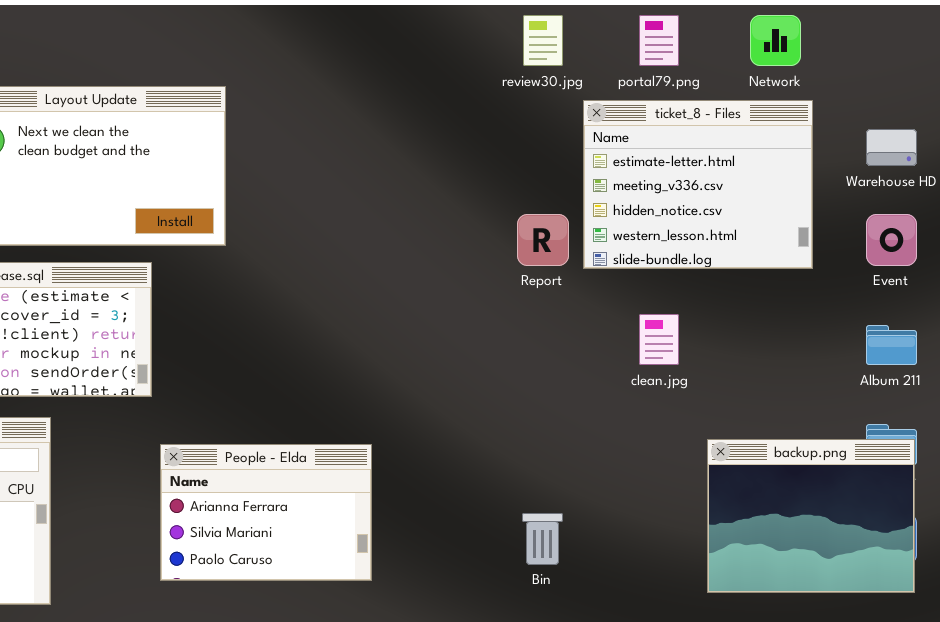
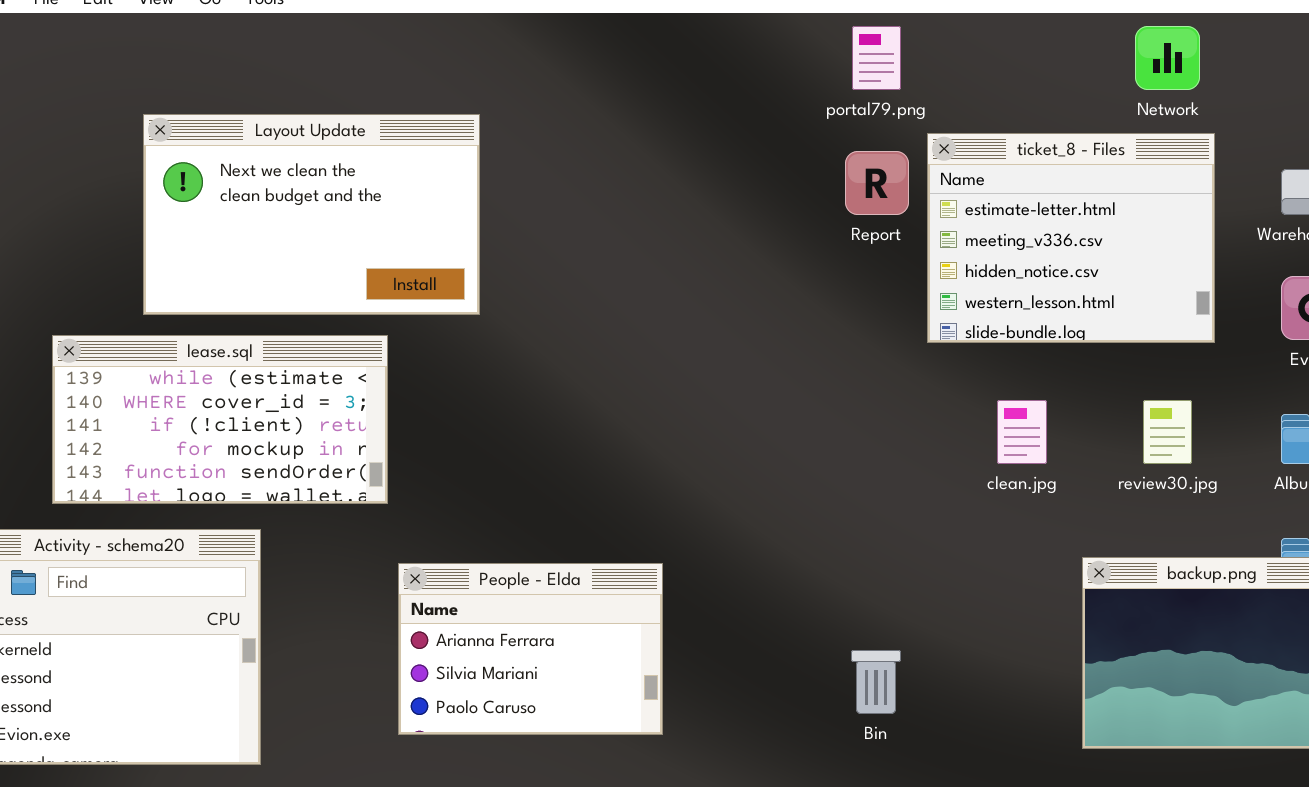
review30.jpg: [523,15,563,66] -> [1143,400,1192,464], moved
portal79.png: [639,15,679,66] -> [852,26,901,90], moved
Report: [517,214,569,266] -> [845,151,909,215], moved

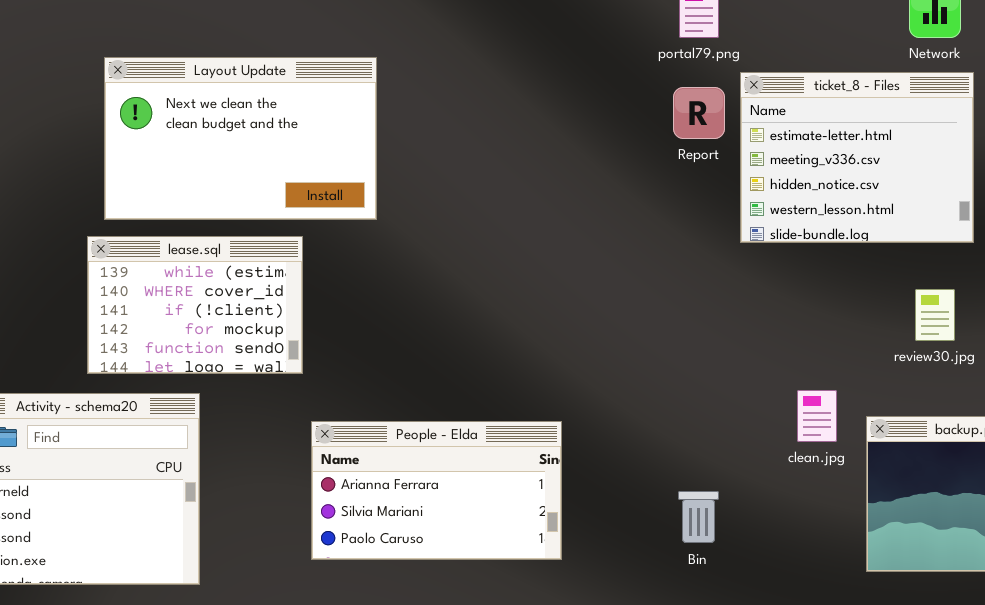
lease.sql: [52,335,388,504] -> [87,236,303,374], resized
clean.jpg: [997,400,1047,464] -> [797,390,837,442], moved
People - Elda: [398,563,663,735] -> [311,421,562,560], resized

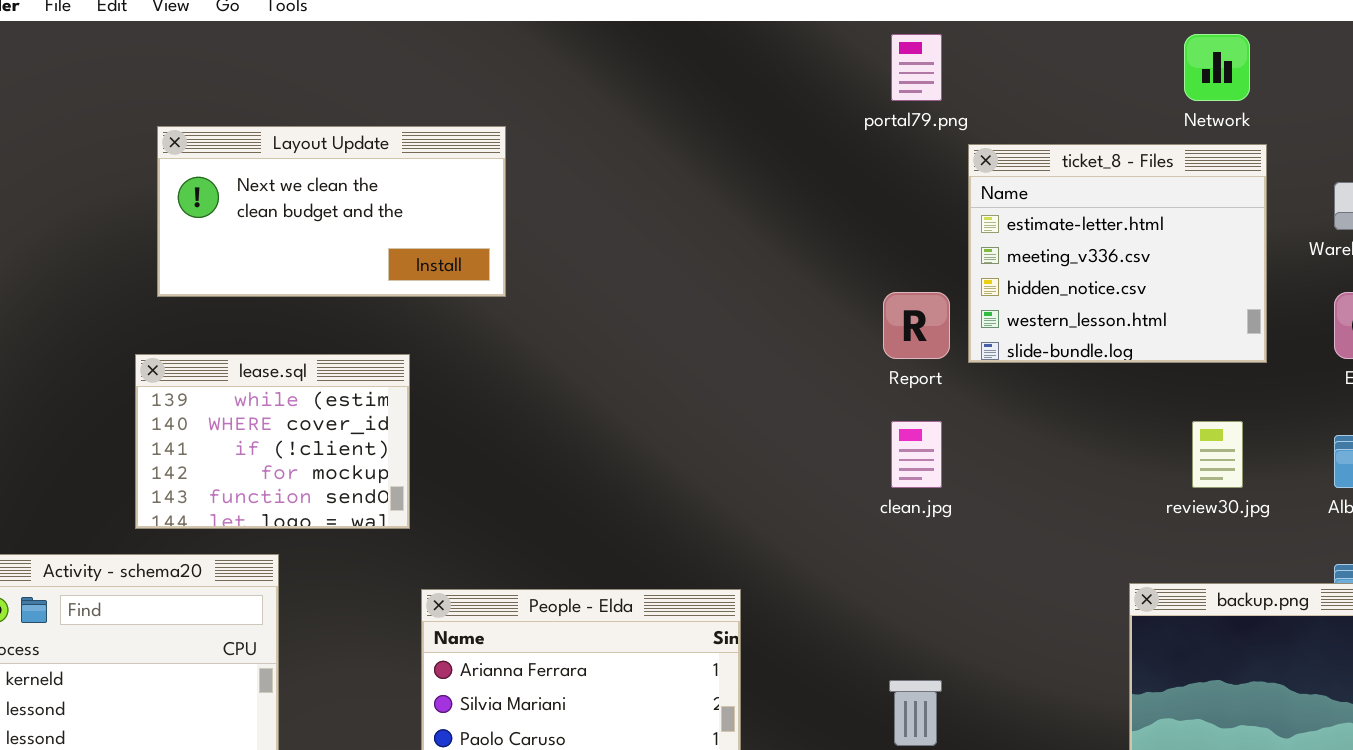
Layout Update: [104,57,377,220] -> [157,126,506,297], resized
Report: [673,87,725,139] -> [883,292,950,359], moved
clean.jpg: [797,390,837,442] -> [891,421,942,488], moved

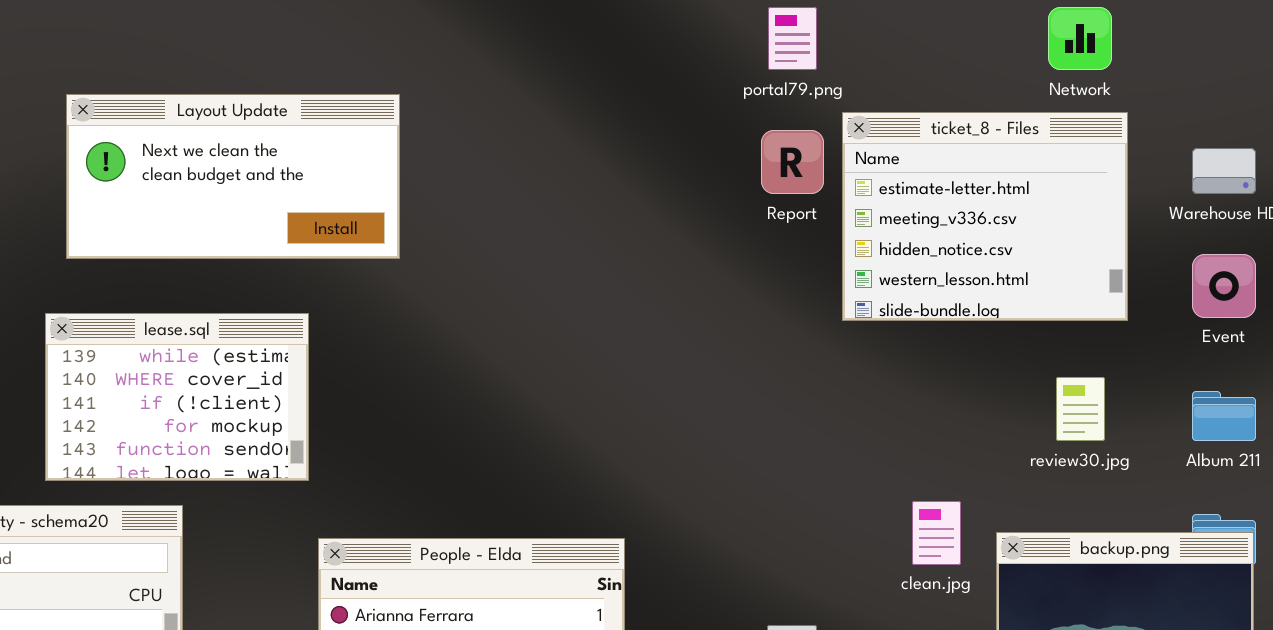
Report: [883,292,950,359] -> [761,130,824,194], moved
clean.jpg: [891,421,942,488] -> [912,501,961,565], moved

